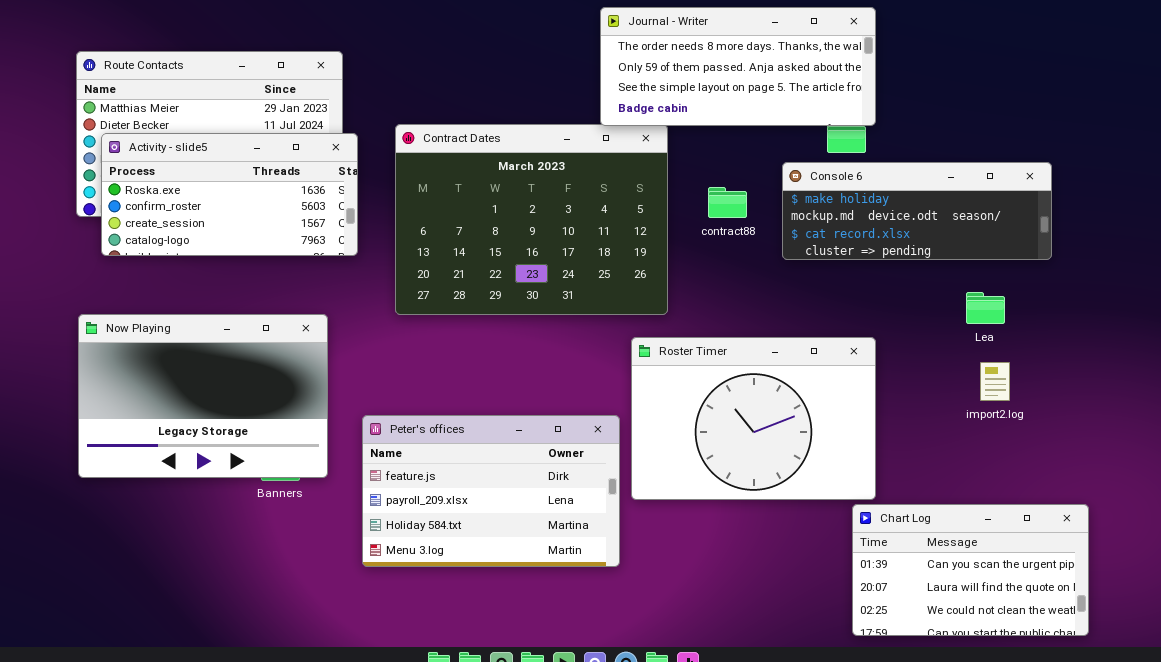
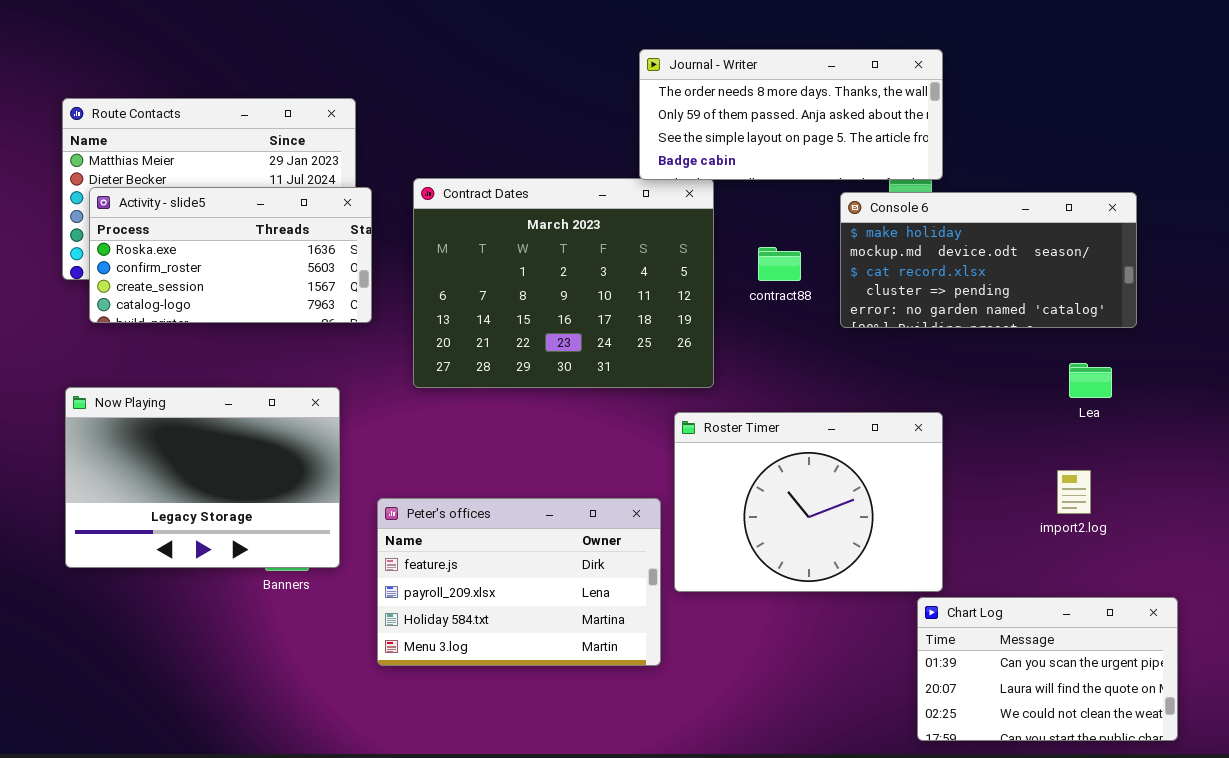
Console 6: [782,162,1052,260] -> [840,192,1137,328], resized
Lea: [966,292,1005,324] -> [1069,363,1112,398], moved
import2.log: [980,362,1010,401] -> [1057,470,1091,514], moved

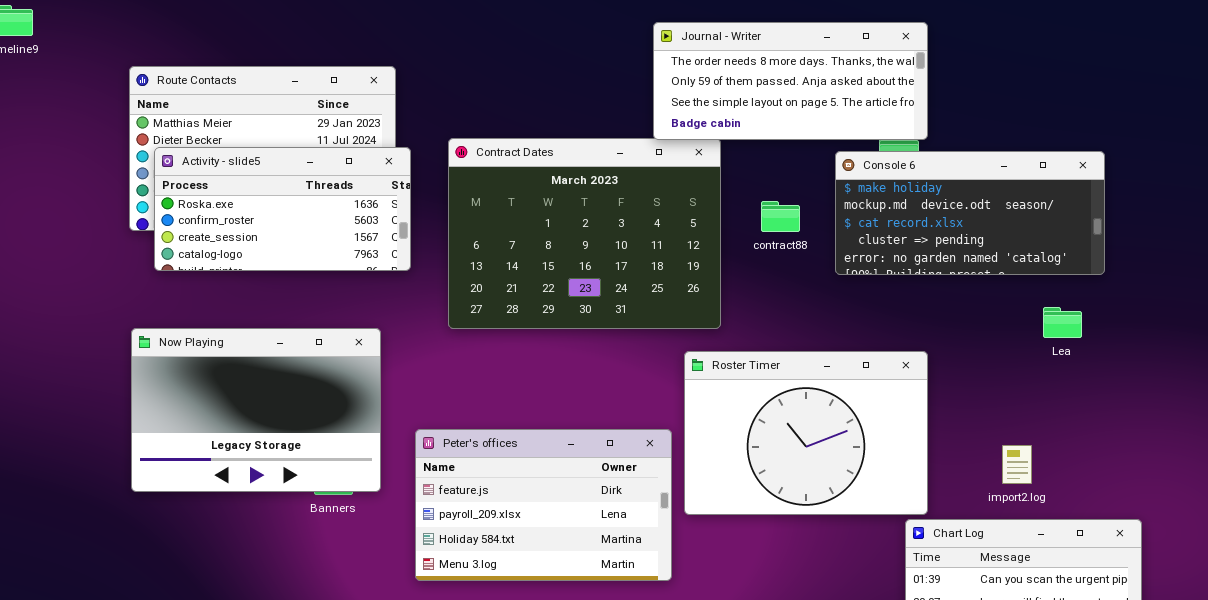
import2.log: [1057,470,1091,514] -> [1002,445,1032,484], moved

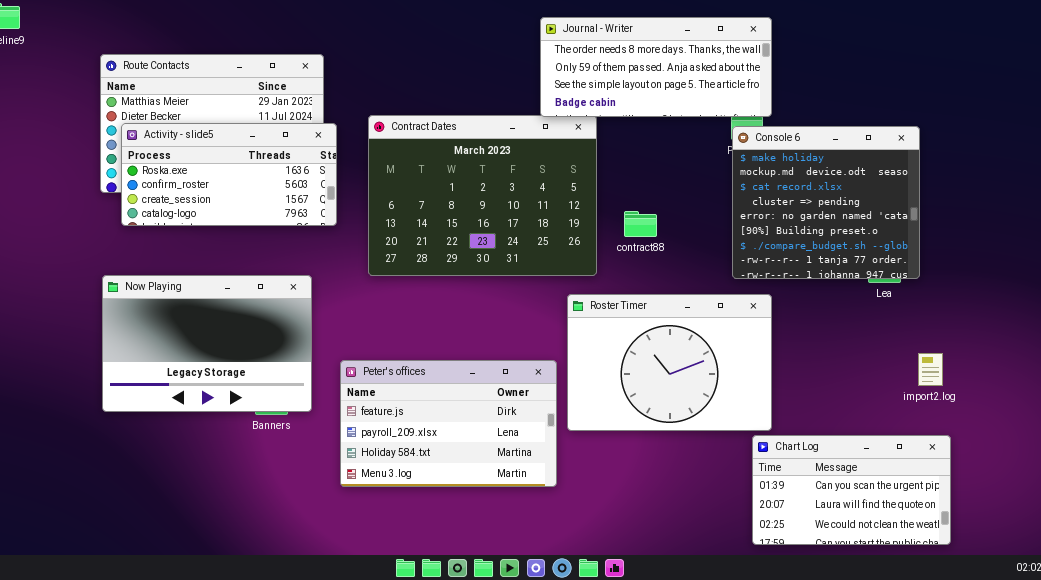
Console 6: [835,151,1105,275] -> [732,126,920,279], resized
contract88: [761,201,800,232] -> [624,211,657,237], moved
import2.log: [1002,445,1032,484] -> [918,353,943,386], moved

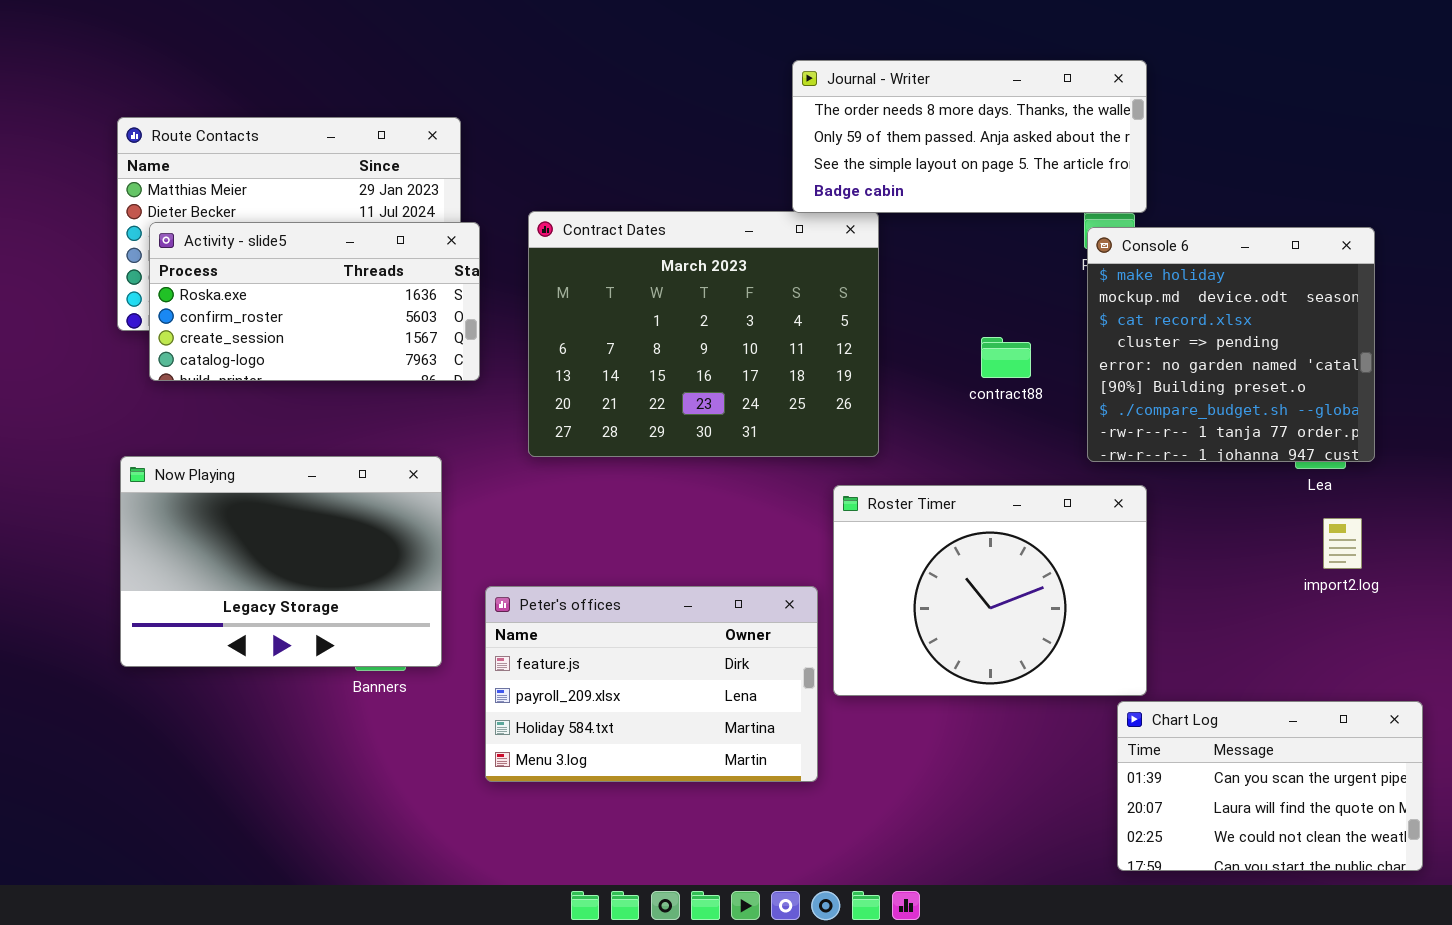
contract88: [624,211,657,237] -> [981,337,1031,378], moved
import2.log: [918,353,943,386] -> [1323,518,1362,569], moved

